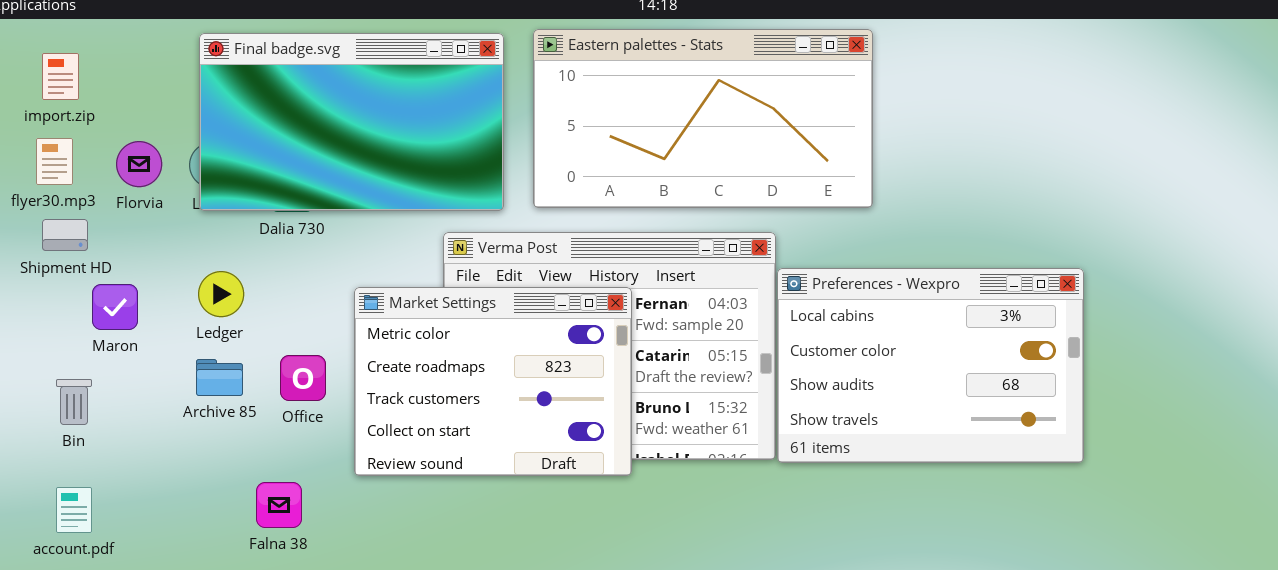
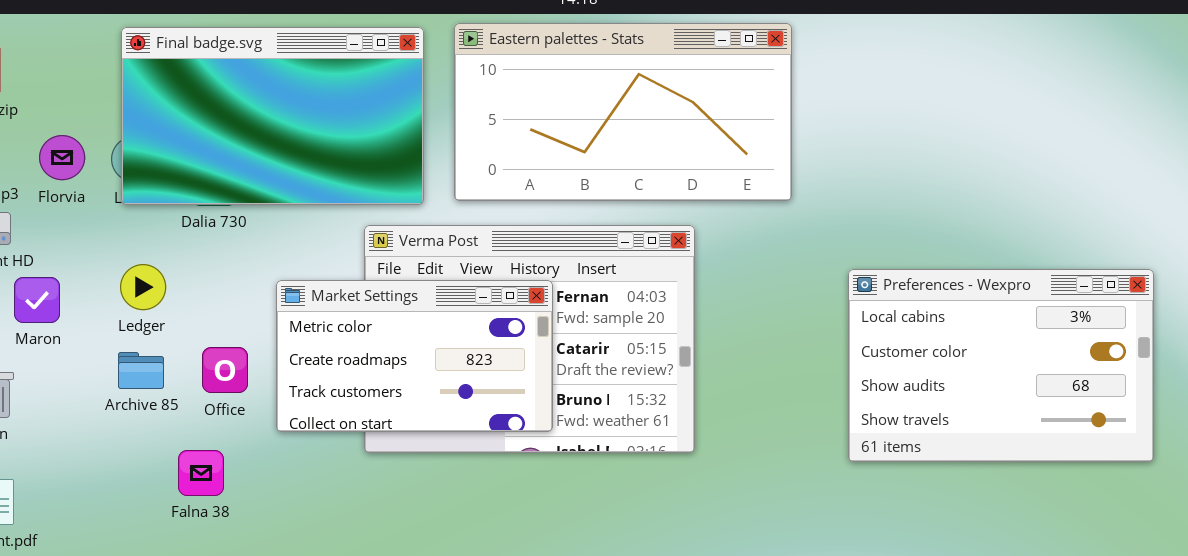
Preferences - Wexpro: [777,268,1084,463] -> [848,269,1154,462], moved
Market Settings: [354,287,632,476] -> [276,280,553,432], resized
Falna 38: [256,482,302,528] -> [178,450,224,496], moved

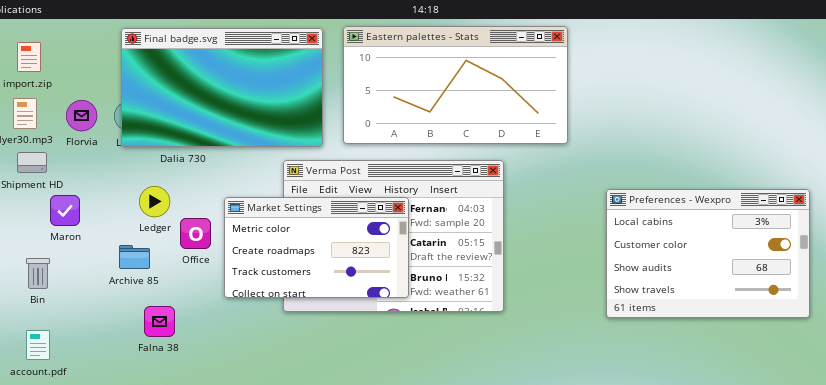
Ledger: [120,264,166,310] -> [139,186,170,217], moved
Office: [202,347,248,393] -> [180,218,211,249], moved
Falna 38: [178,450,224,496] -> [144,306,175,337], moved

